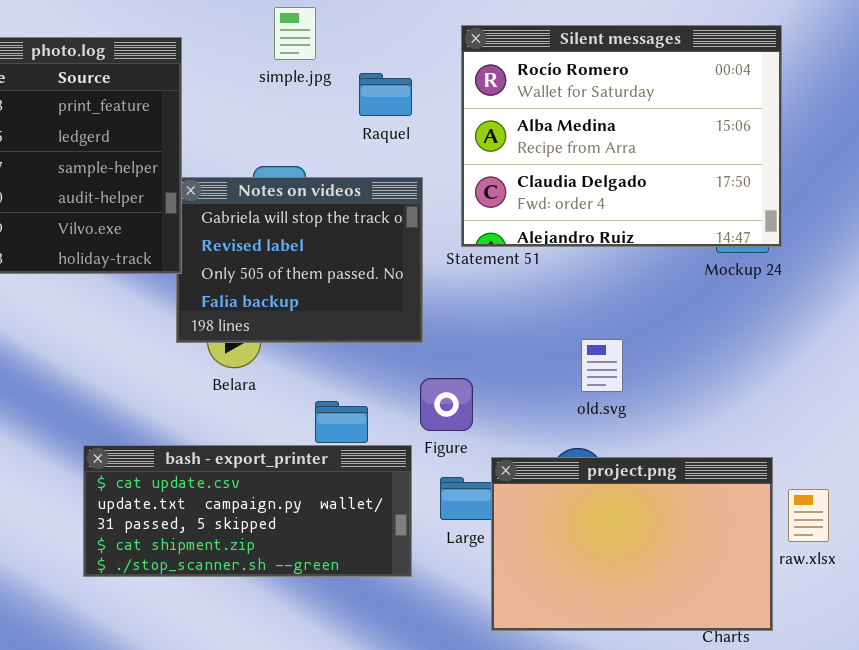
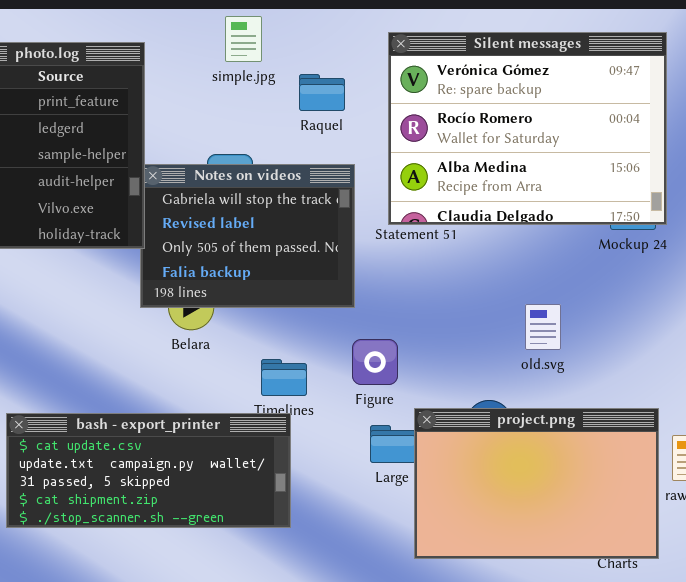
Silent messages: [461,25,782,247] -> [388,32,667,225], scrolled up 1 row
old.svg: [581,339,623,392] -> [525,304,561,350], moved
bash - export_printer: [83,445,412,577] -> [6,413,291,528], moved

